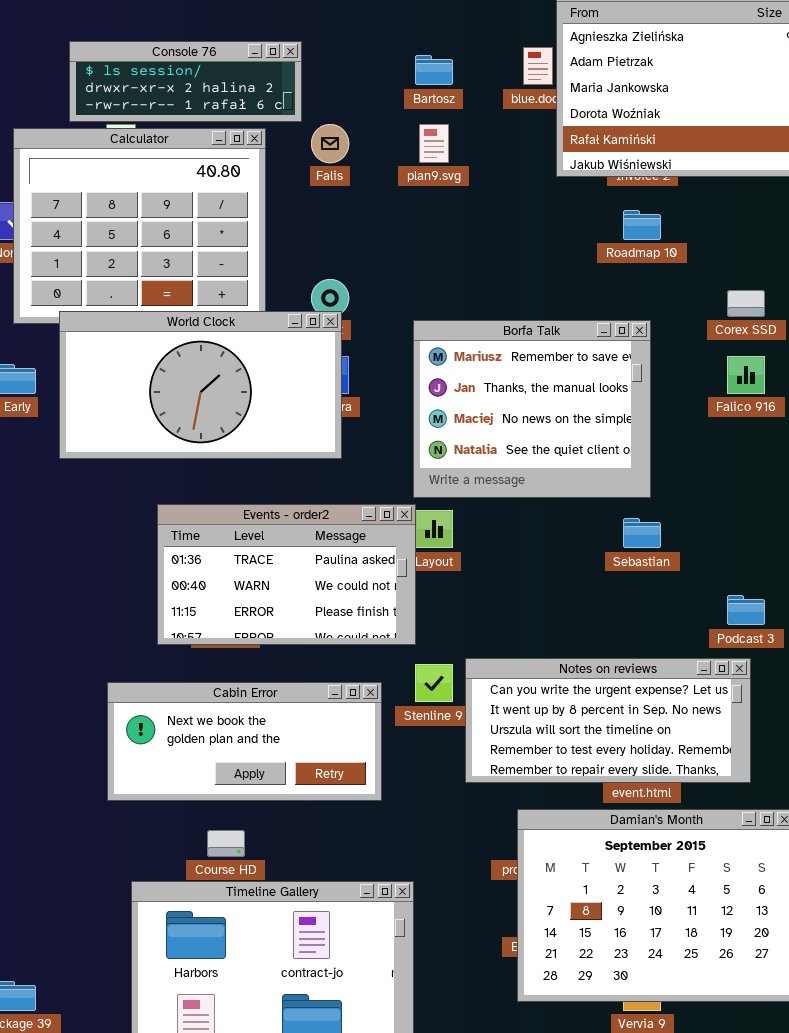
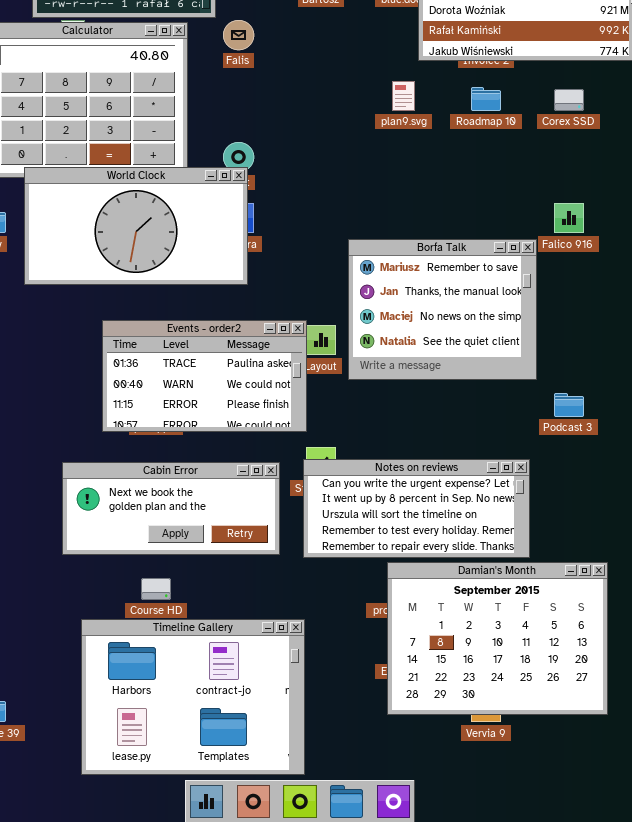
plan9.svg: [419,124,449,163] -> [392,81,415,111], moved
Corex SSD: [727,290,765,317] -> [554,89,584,111], moved
Borfa Talk: [413,320,651,498] -> [348,239,537,380], moved
Notes on reviews: [465,658,751,783] -> [303,459,530,558], moved

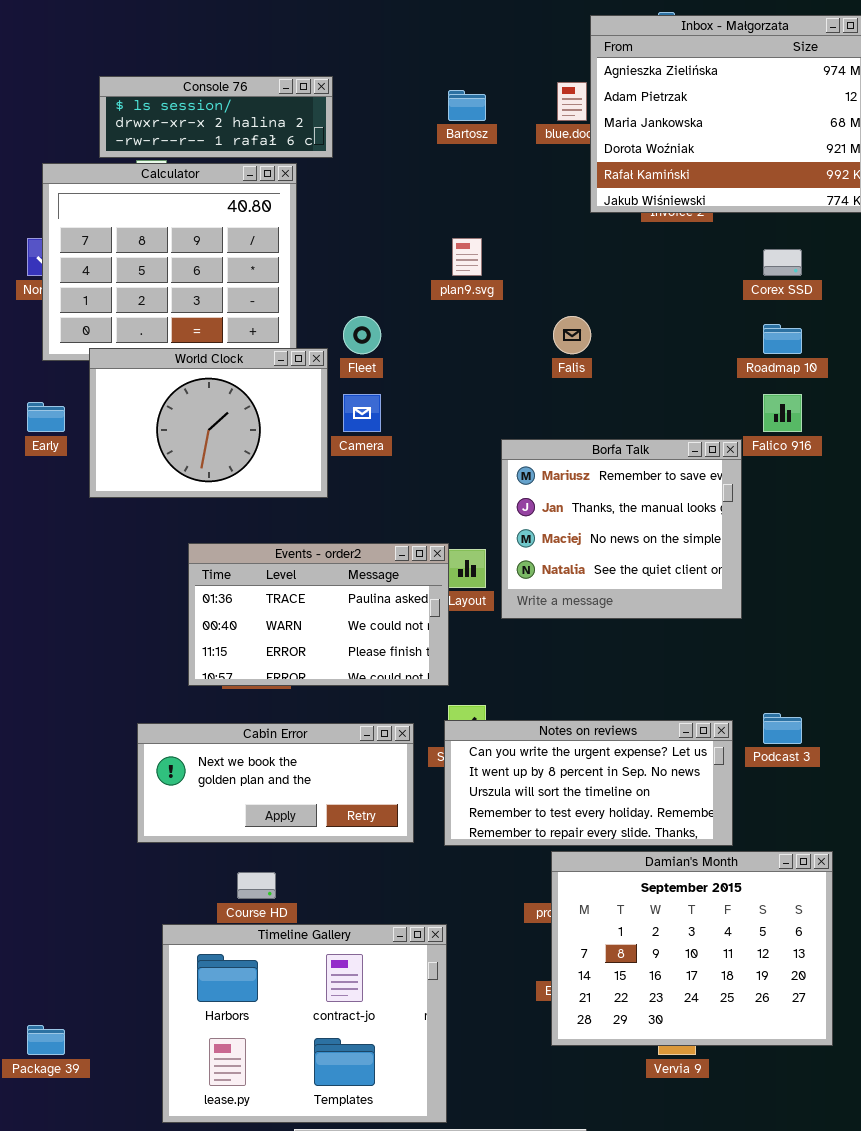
Falis: [223,20,254,50] -> [553,316,591,354], moved
plan9.svg: [392,81,415,111] -> [452,238,482,276], moved
Roadmap 10: [471,87,501,111] -> [763,324,802,354], moved
World Clock: [24,167,248,285] -> [89,348,328,498], resized
Podcast 3: [554,393,584,417] -> [763,713,802,744], moved

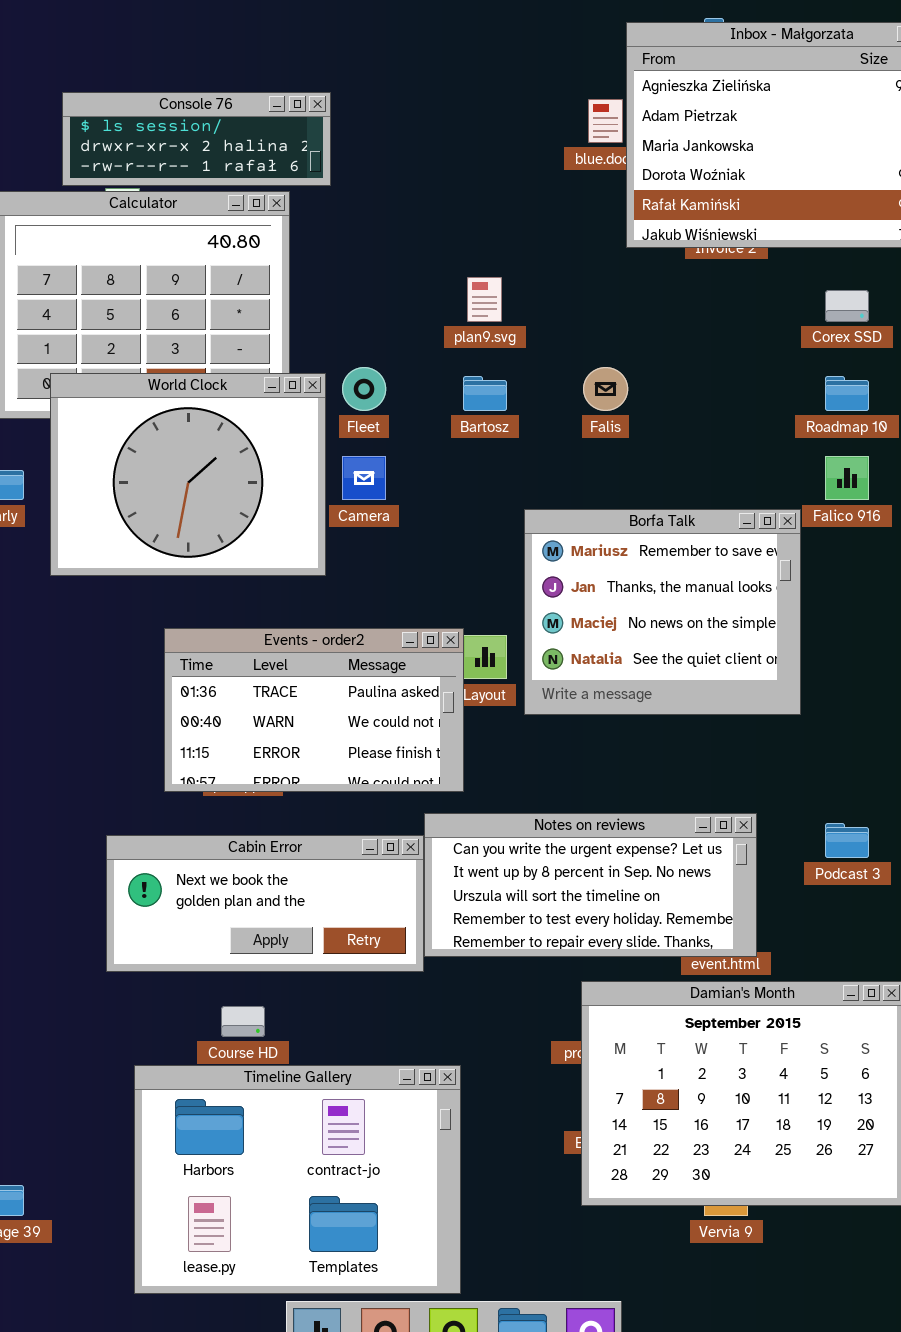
Bartosz: [448,90,486,121] -> [463,376,507,411], moved
World Clock: [89,348,328,498] -> [50,373,326,576], resized
Notes on reviews: [444,720,733,846] -> [424,813,757,957], moved

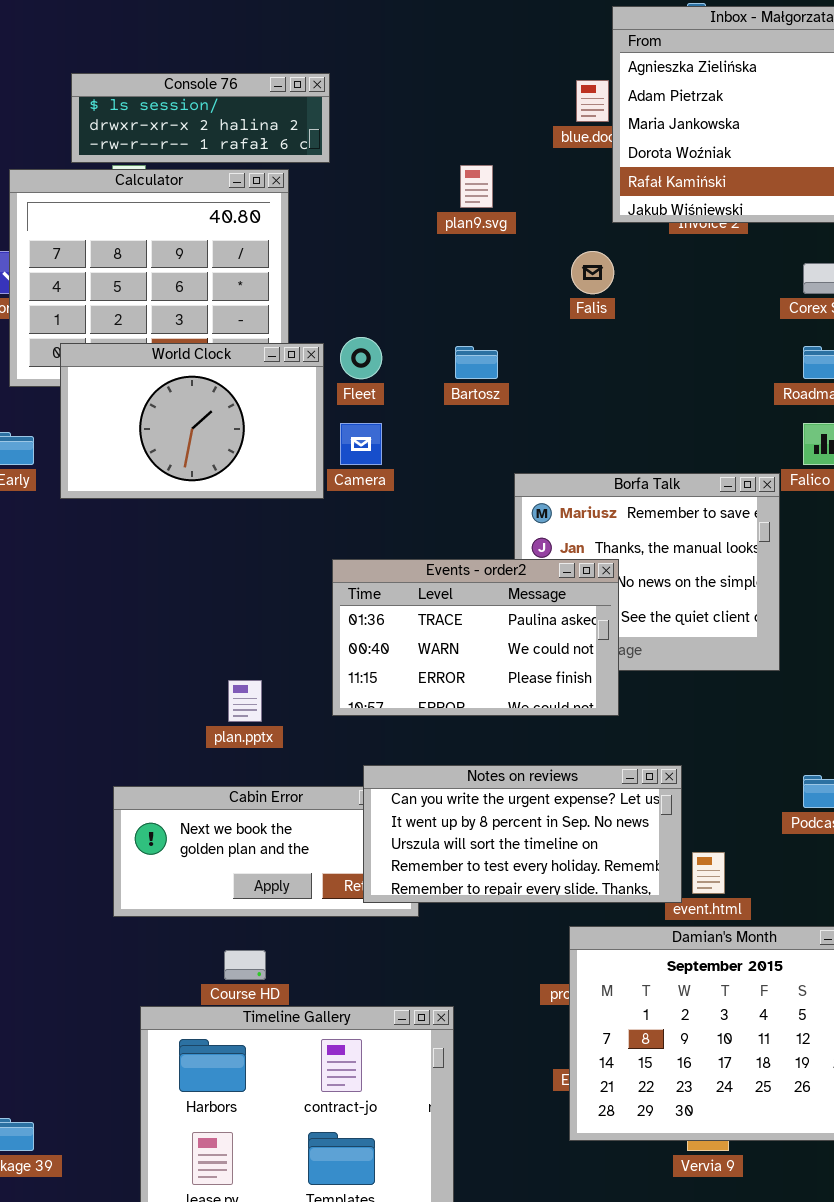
plan9.svg: [467,277,502,322] -> [460,165,493,208], moved
Falis: [583,367,628,411] -> [571,251,614,294], moved
World Clock: [50,373,326,576] -> [60,343,324,499], resized
Events - order2: [164,628,464,792] -> [332,559,619,716], moved
Notes on reviews: [424,813,757,957] -> [363,765,682,903], moved

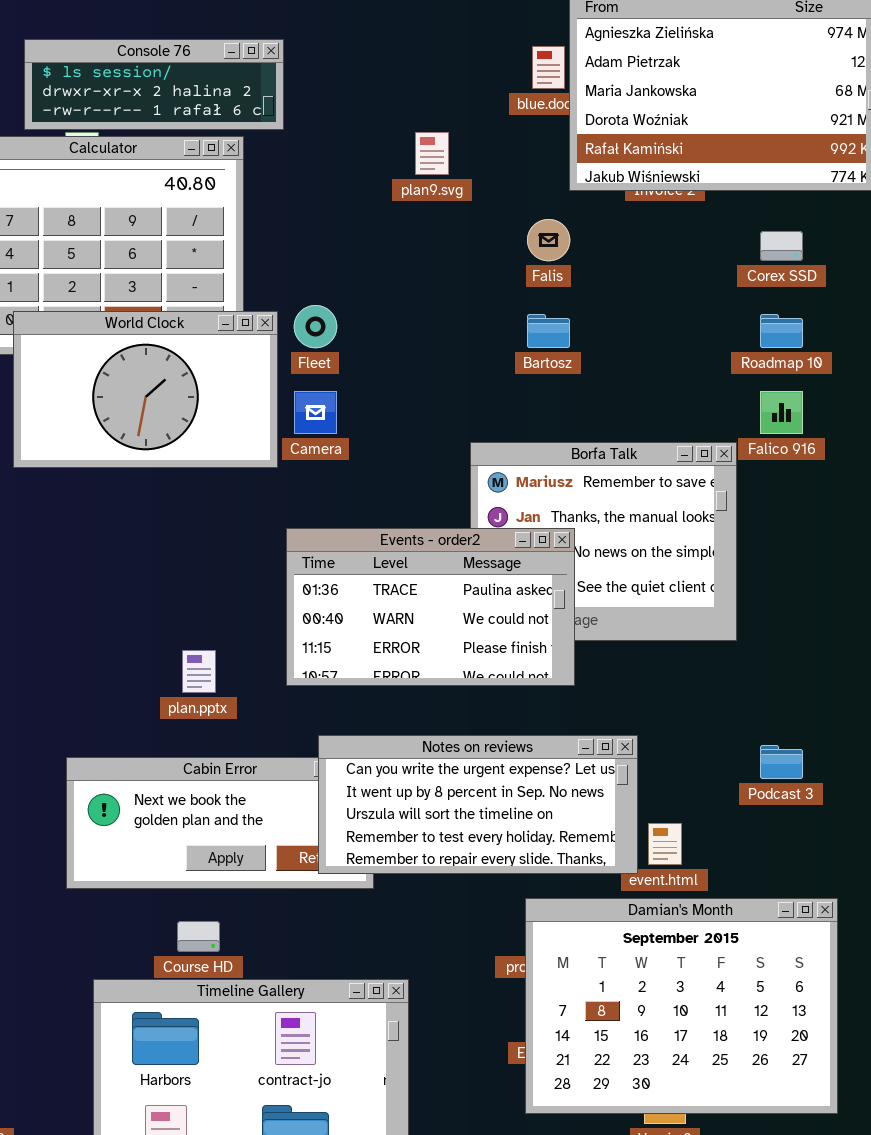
Bartosz: [455,346,498,379] -> [527,314,570,348], moved

